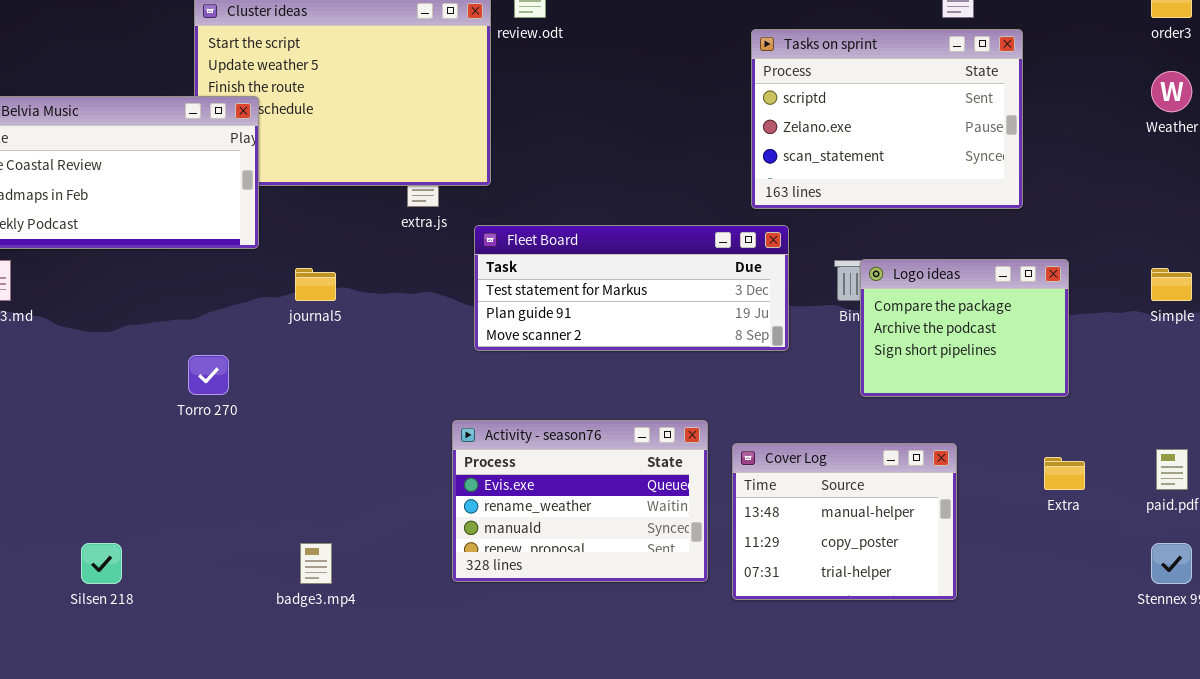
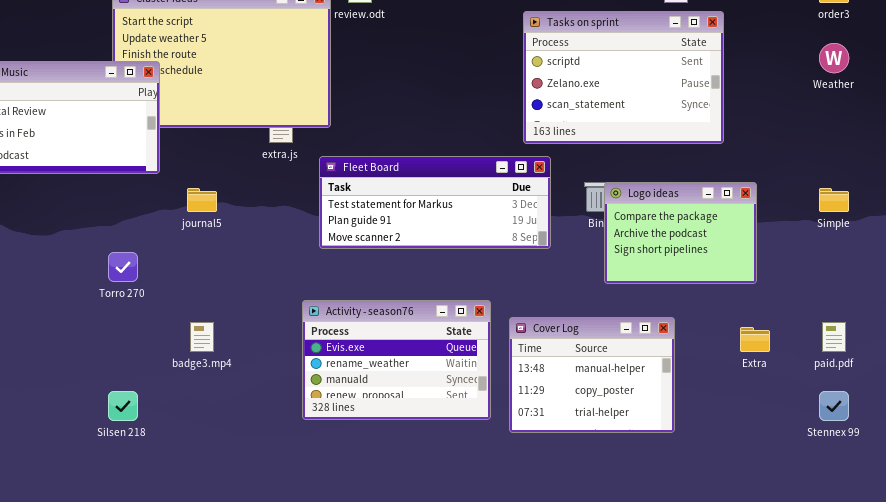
Silsen 218: [81,543,122,584] -> [108,391,138,421], moved
badge3.mp4: [300,543,332,584] -> [190,322,214,352], moved

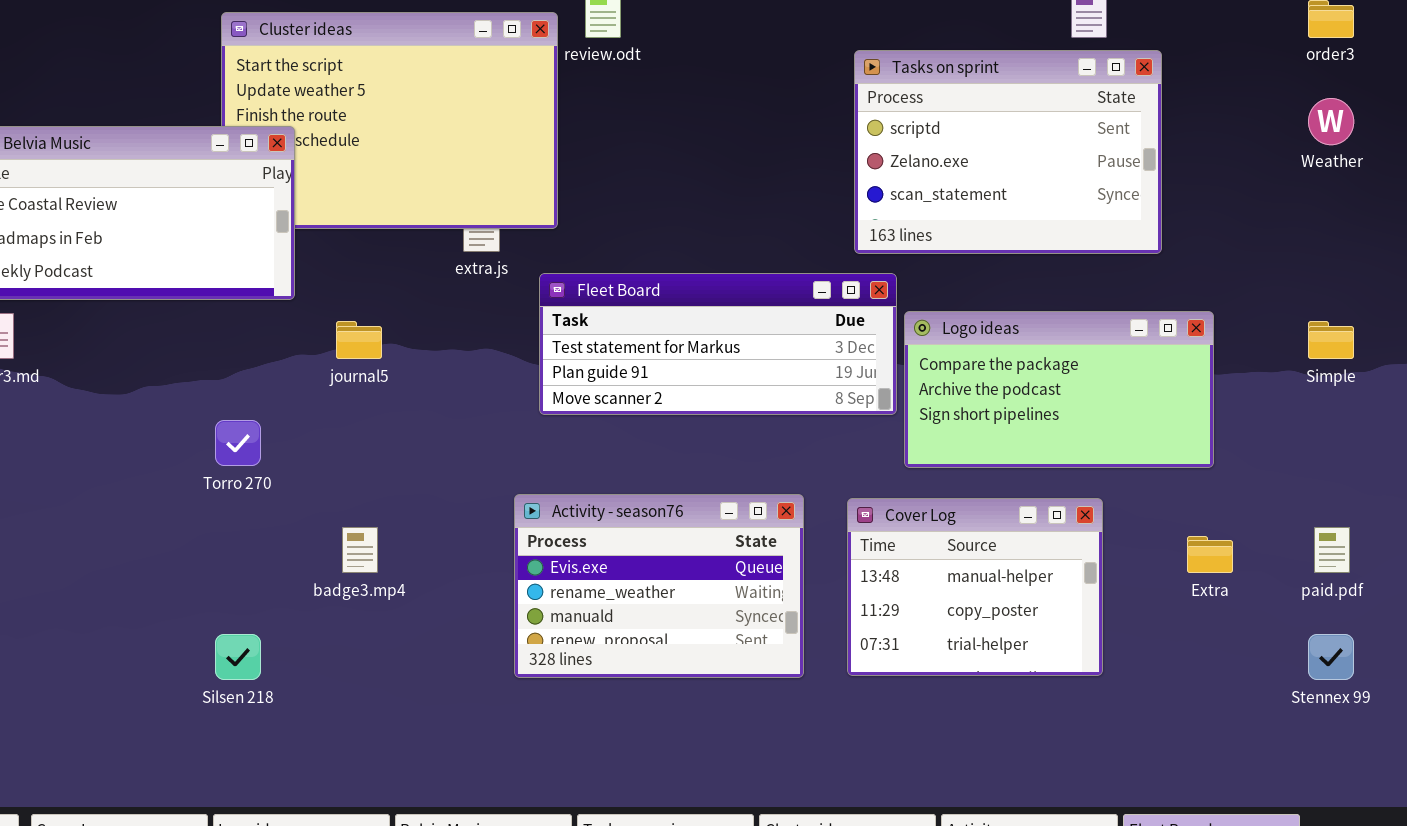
Logo ideas: [604,182,757,284] -> [904,311,1214,468], resized
Cover Log: [509,317,675,433] -> [847,498,1103,676], moved

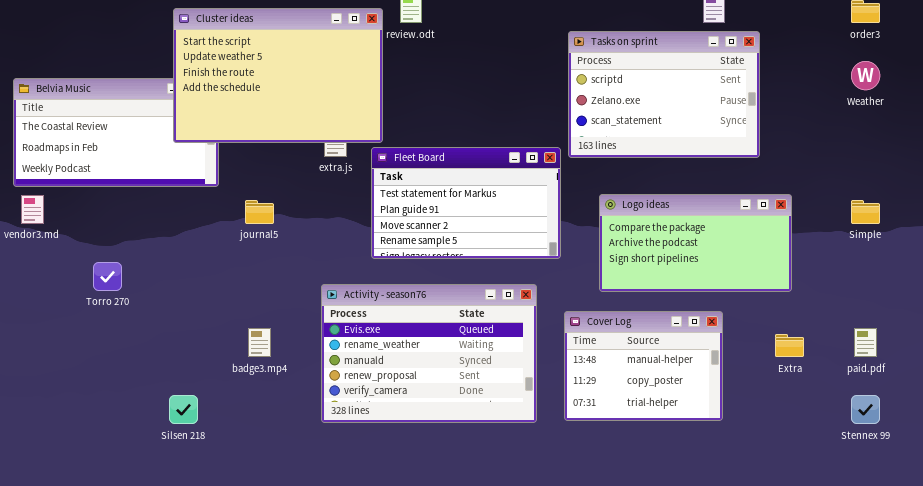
Cluster ideas: [221,12,558,229] -> [173,8,383,143], raised
Fleet Board: [539,273,897,415] -> [371,147,561,259], resized
Torro 270: [215,420,261,466] -> [93,262,122,291], moved
Activity - season76: [514,494,804,678] -> [321,284,537,423], resized

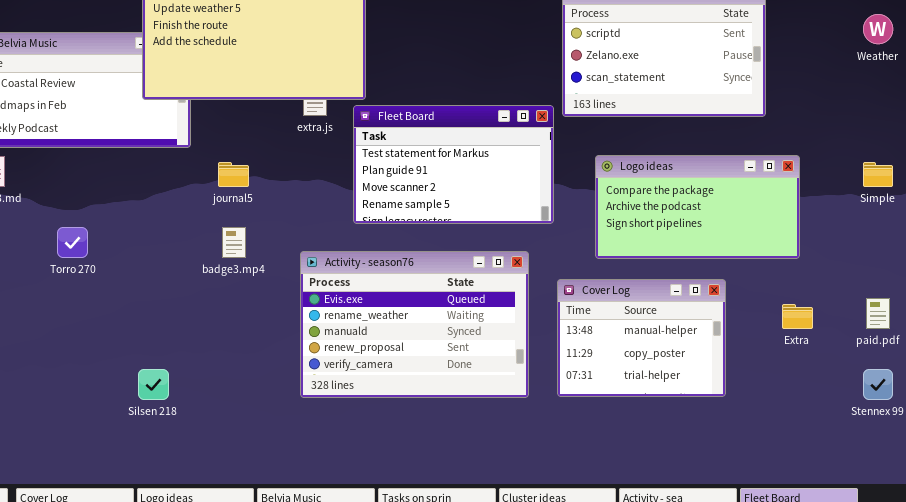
badge3.mp4: [248,328,271,357] -> [222,227,246,258], moved

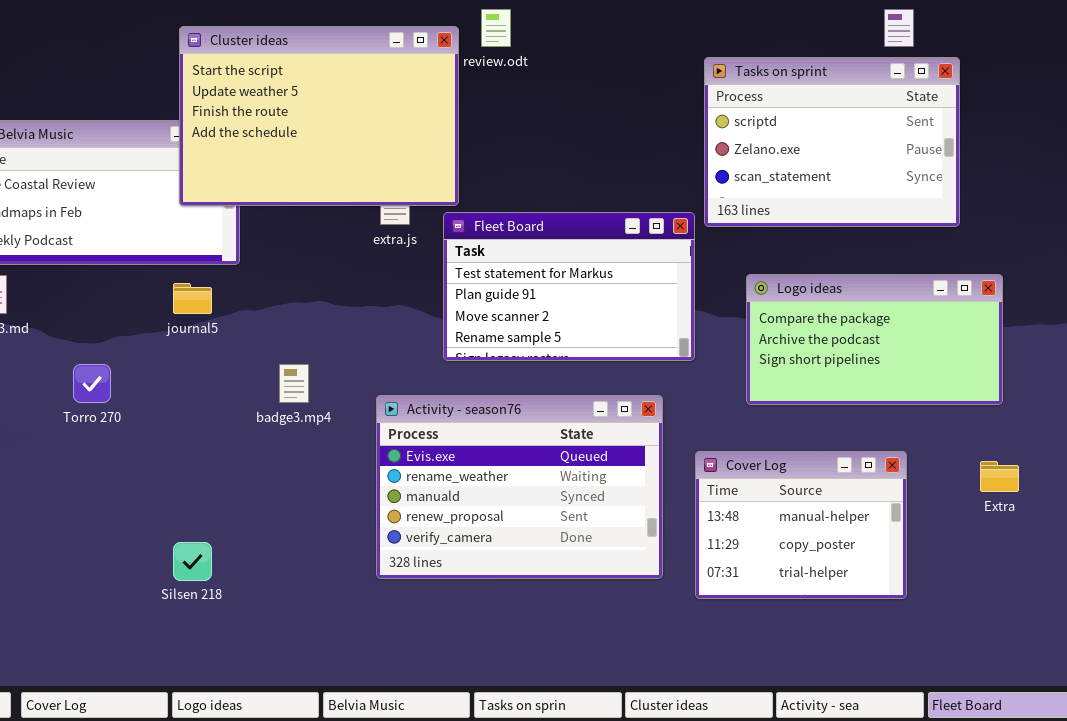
journal5: [218,162,249,187] -> [173,283,212,314], moved
Cover Log: [557,279,726,397] -> [695,451,907,599], moved

